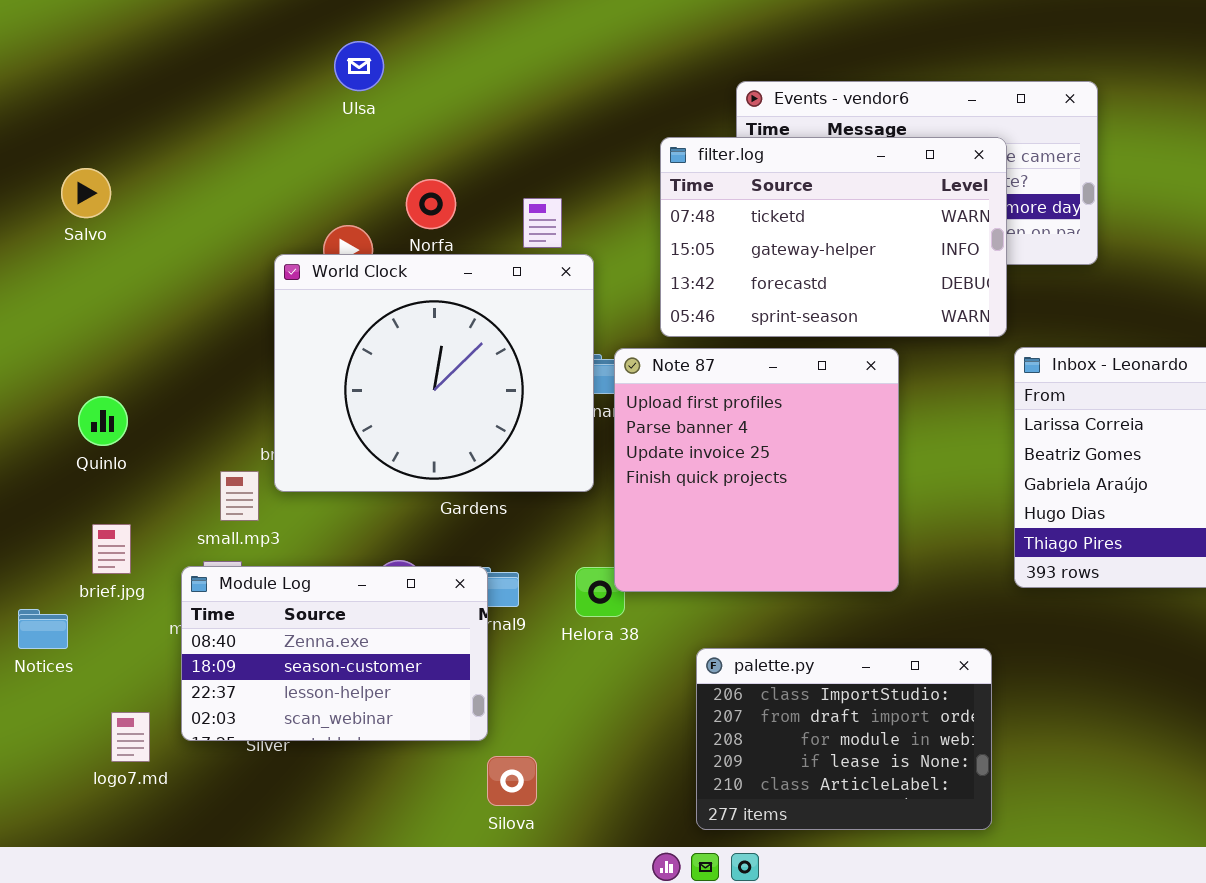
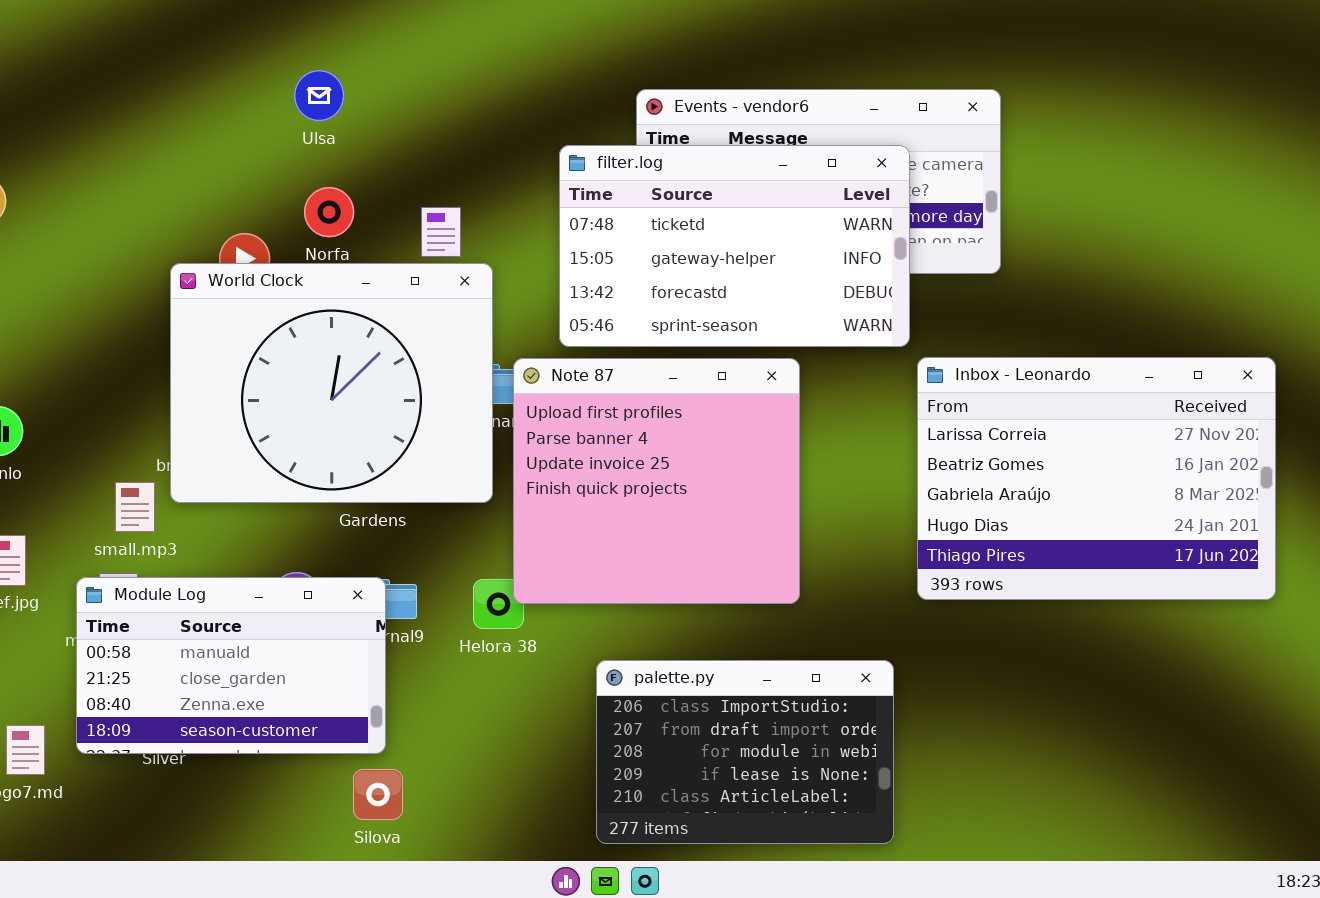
Ulsa: [334,41,384,91] -> [294,70,344,121], moved
Module Log: [181,566,488,741] -> [76,577,386,754], scrolled up 2 rows
Silova: [487,756,537,806] -> [353,769,403,820], moved

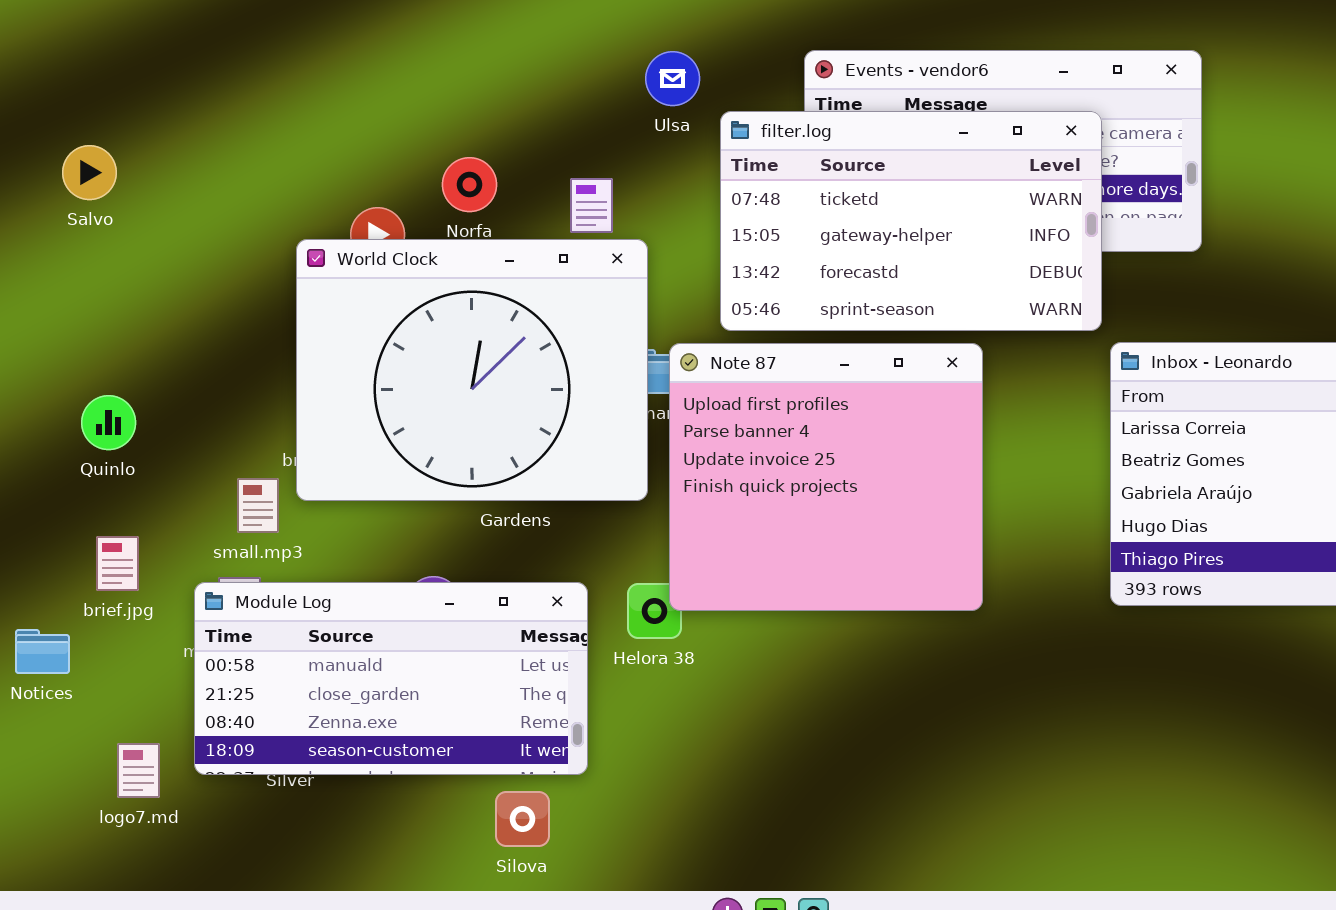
Ulsa: [294,70,344,121] -> [645,51,700,106], moved
Module Log: [76,577,386,754] -> [194,582,588,775], resized
palette.py: [596,660,894,844] -> none, closed

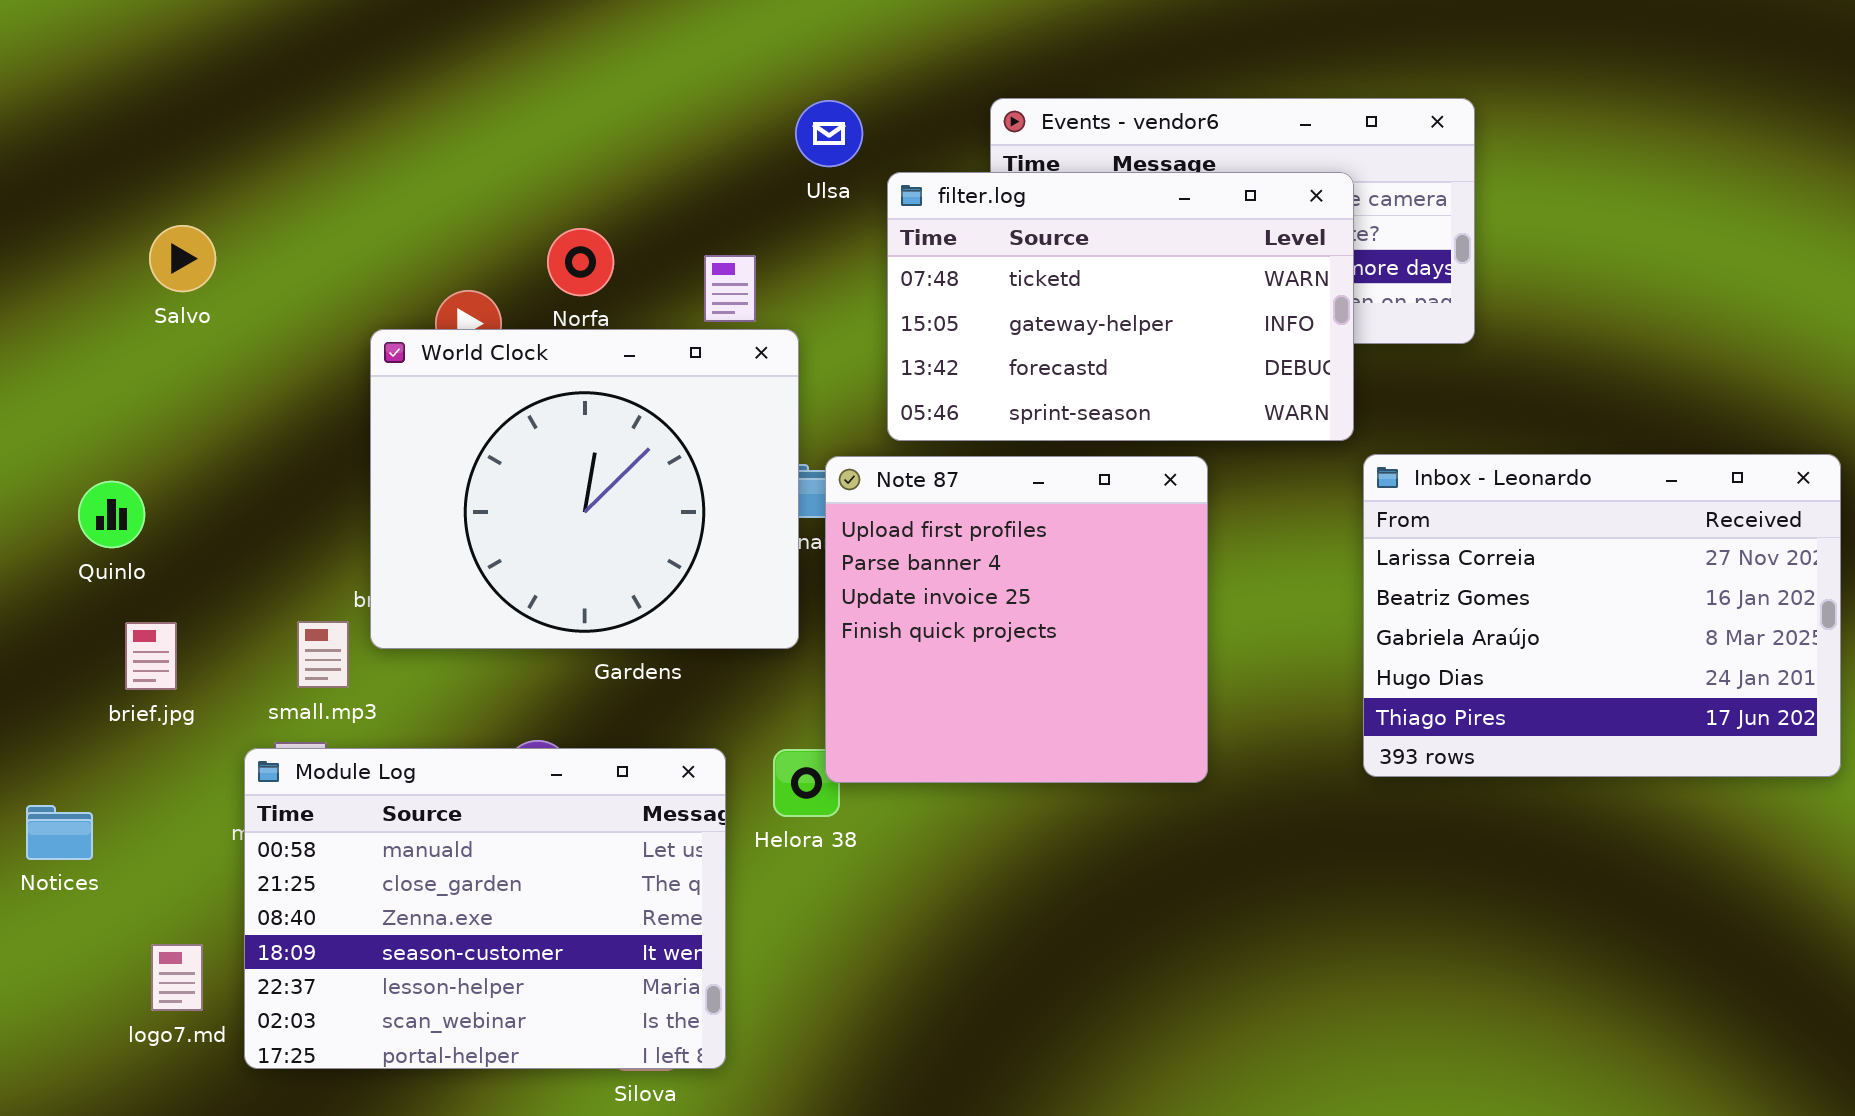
Salvo: [62,145,117,200] -> [149,225,216,292], moved
Quinlo: [81,395,136,450] -> [78,481,145,548], moved
brief.jpg: [96,536,139,591] -> [125,622,177,690], moved
Module Log: [194,582,588,775] -> [244,748,726,1069], resized

